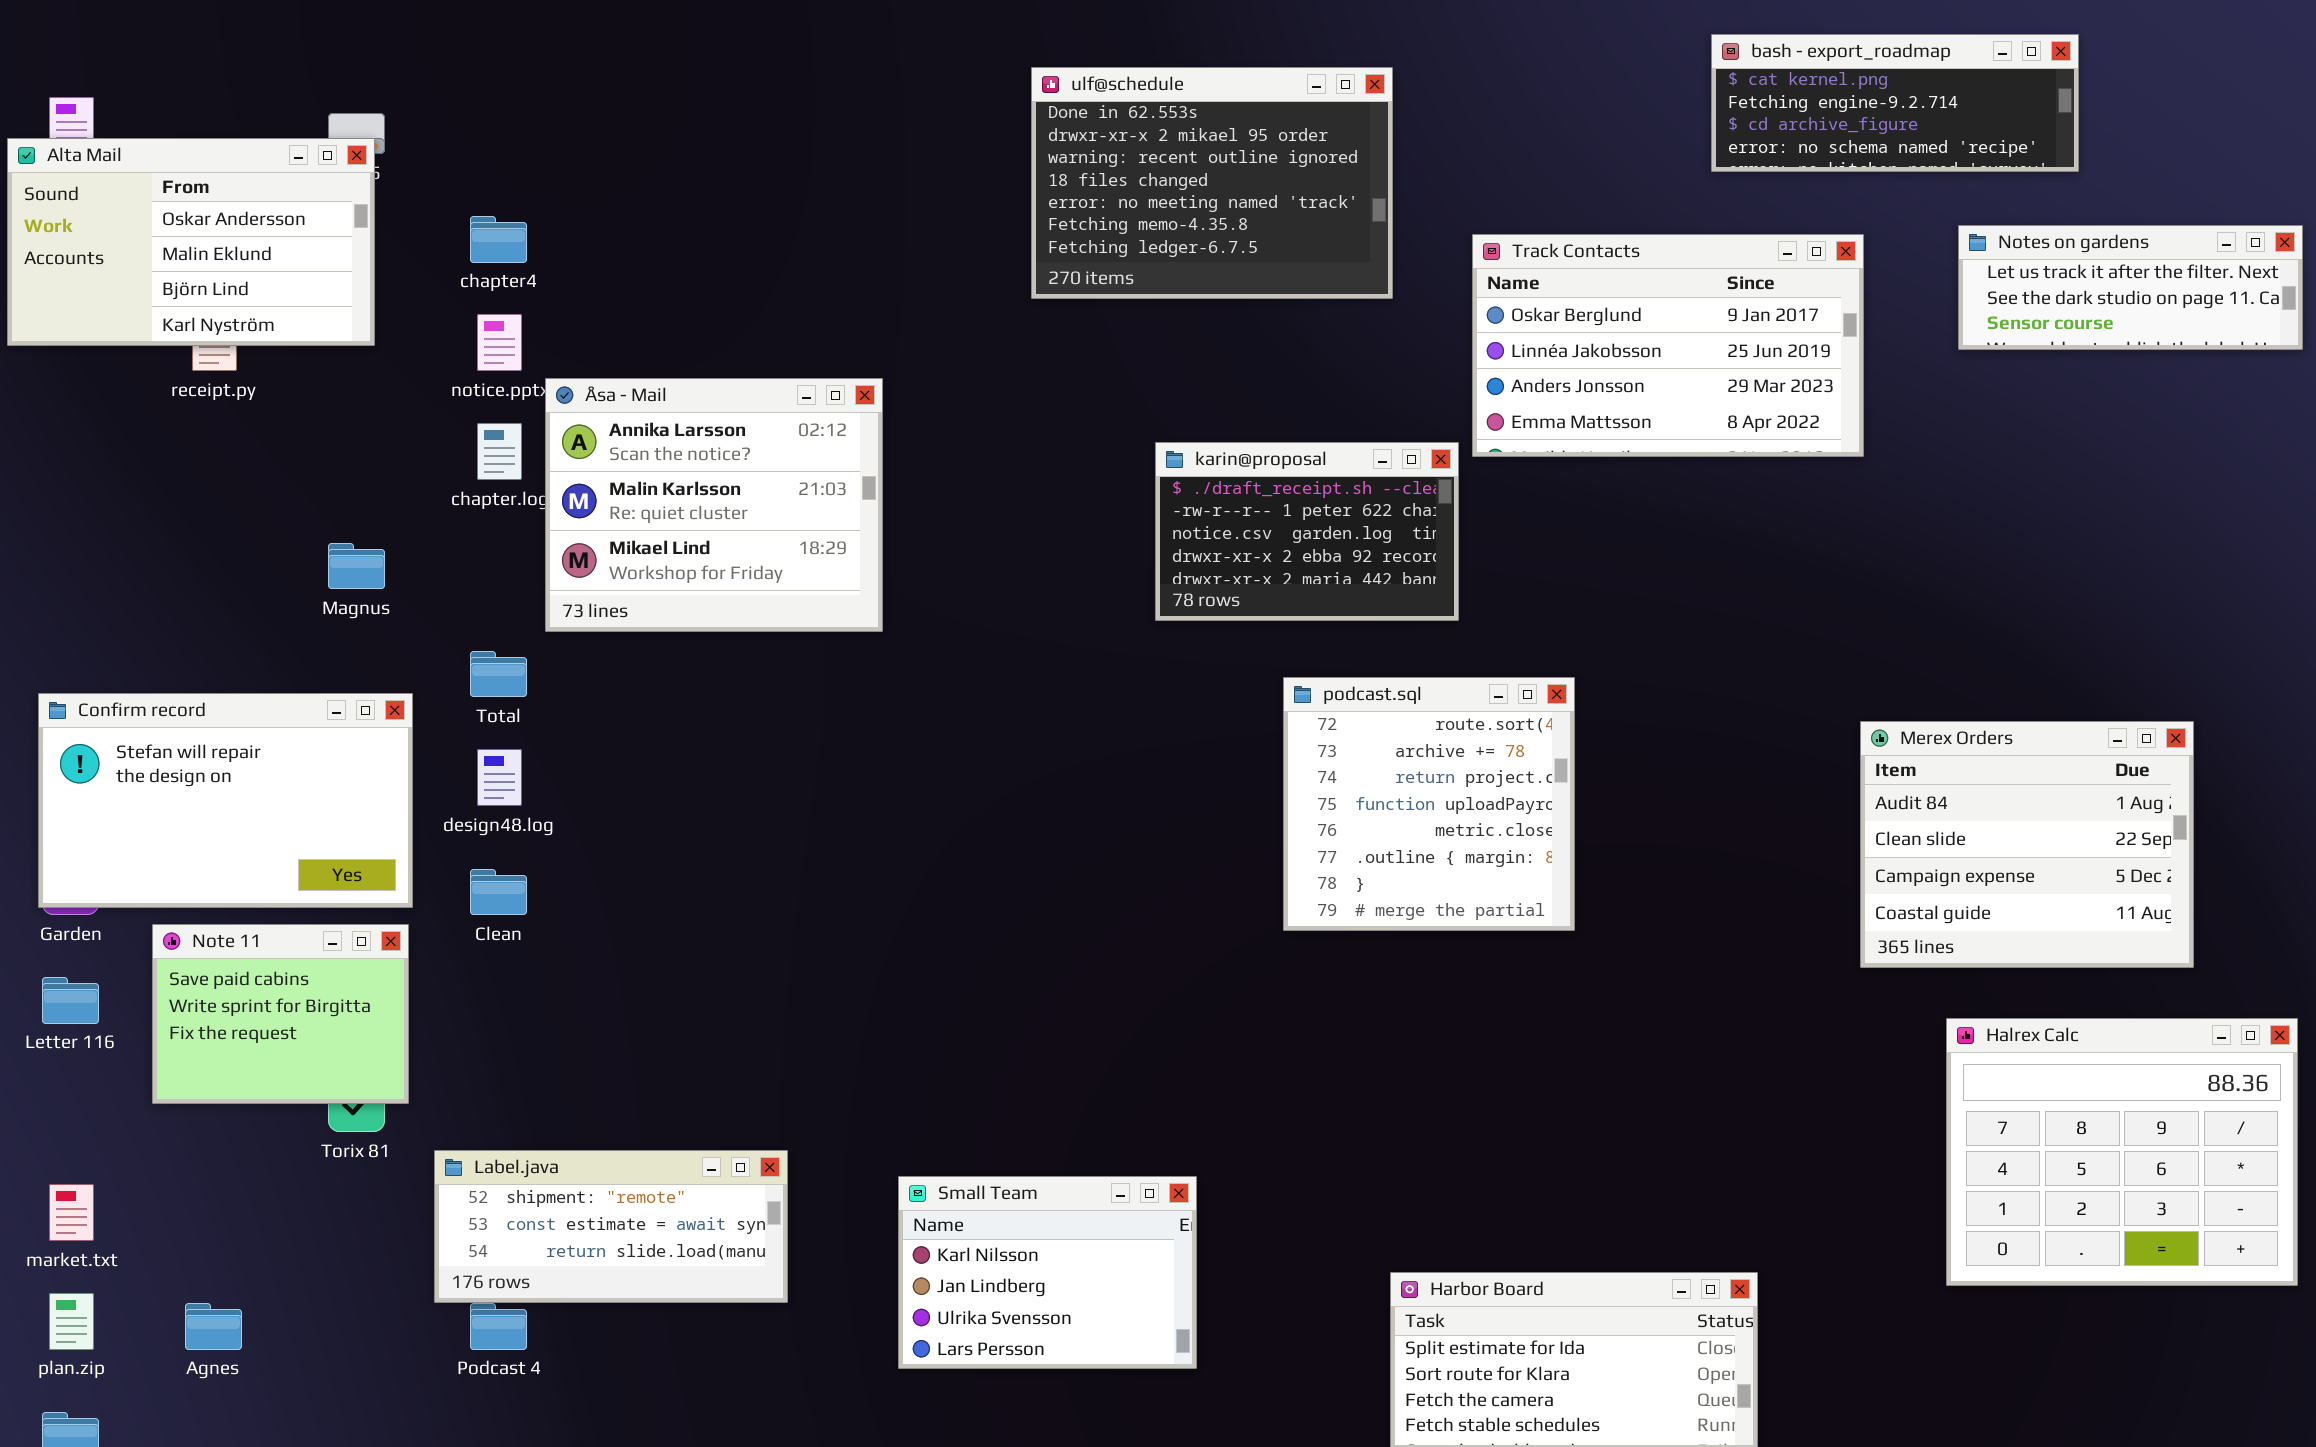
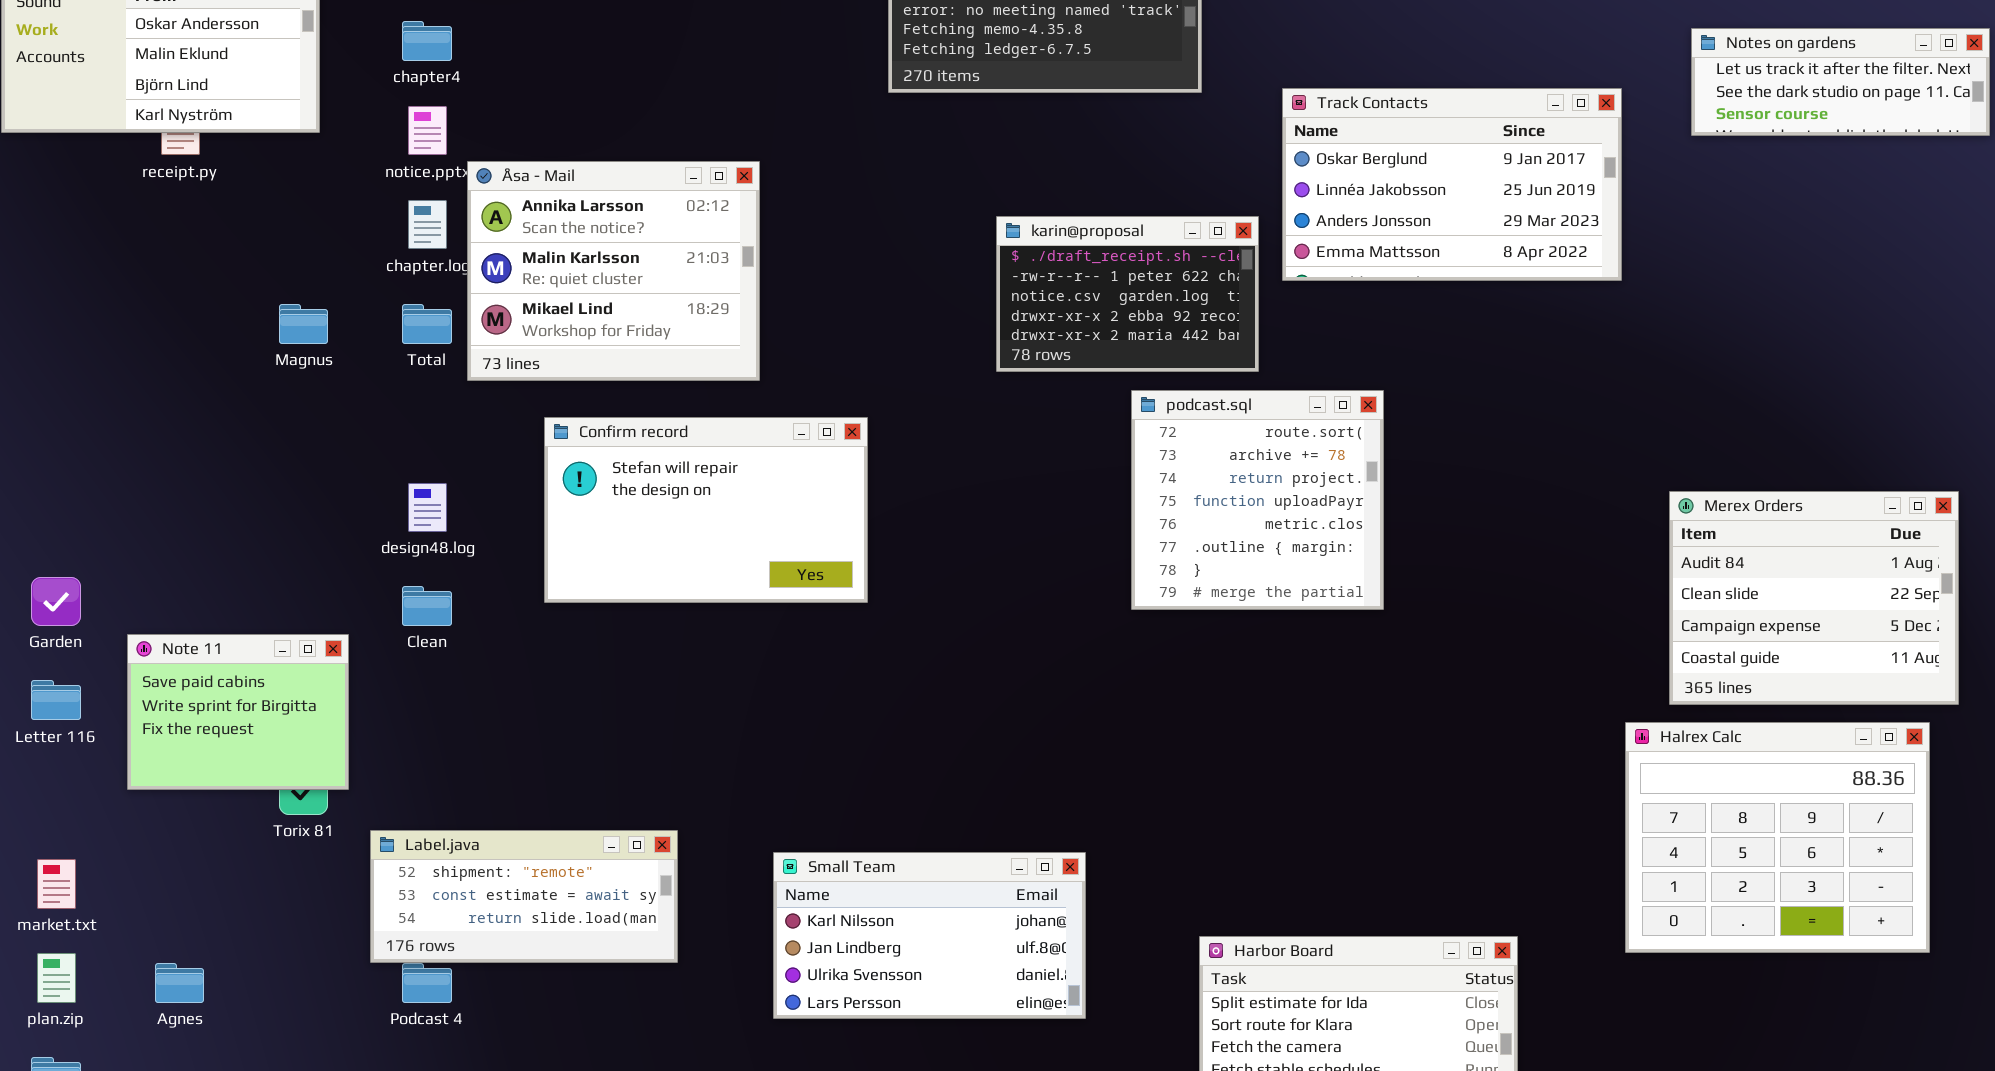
Track Contacts: [1472,234,1864,457] -> [1282,88,1622,281], moved
Total: [470,651,527,697] -> [402,304,452,344], moved
podcast.sql: [1283,677,1575,931] -> [1131,390,1384,610], moved
Confirm record: [38,693,413,908] -> [544,417,868,603], moved
Merex Orders: [1860,721,2194,968] -> [1669,491,1959,705], moved
Halrex Calc: [1946,1018,2298,1286] -> [1625,722,1930,953], moved
Small Team: [898,1176,1197,1369] -> [773,852,1086,1019], resized

